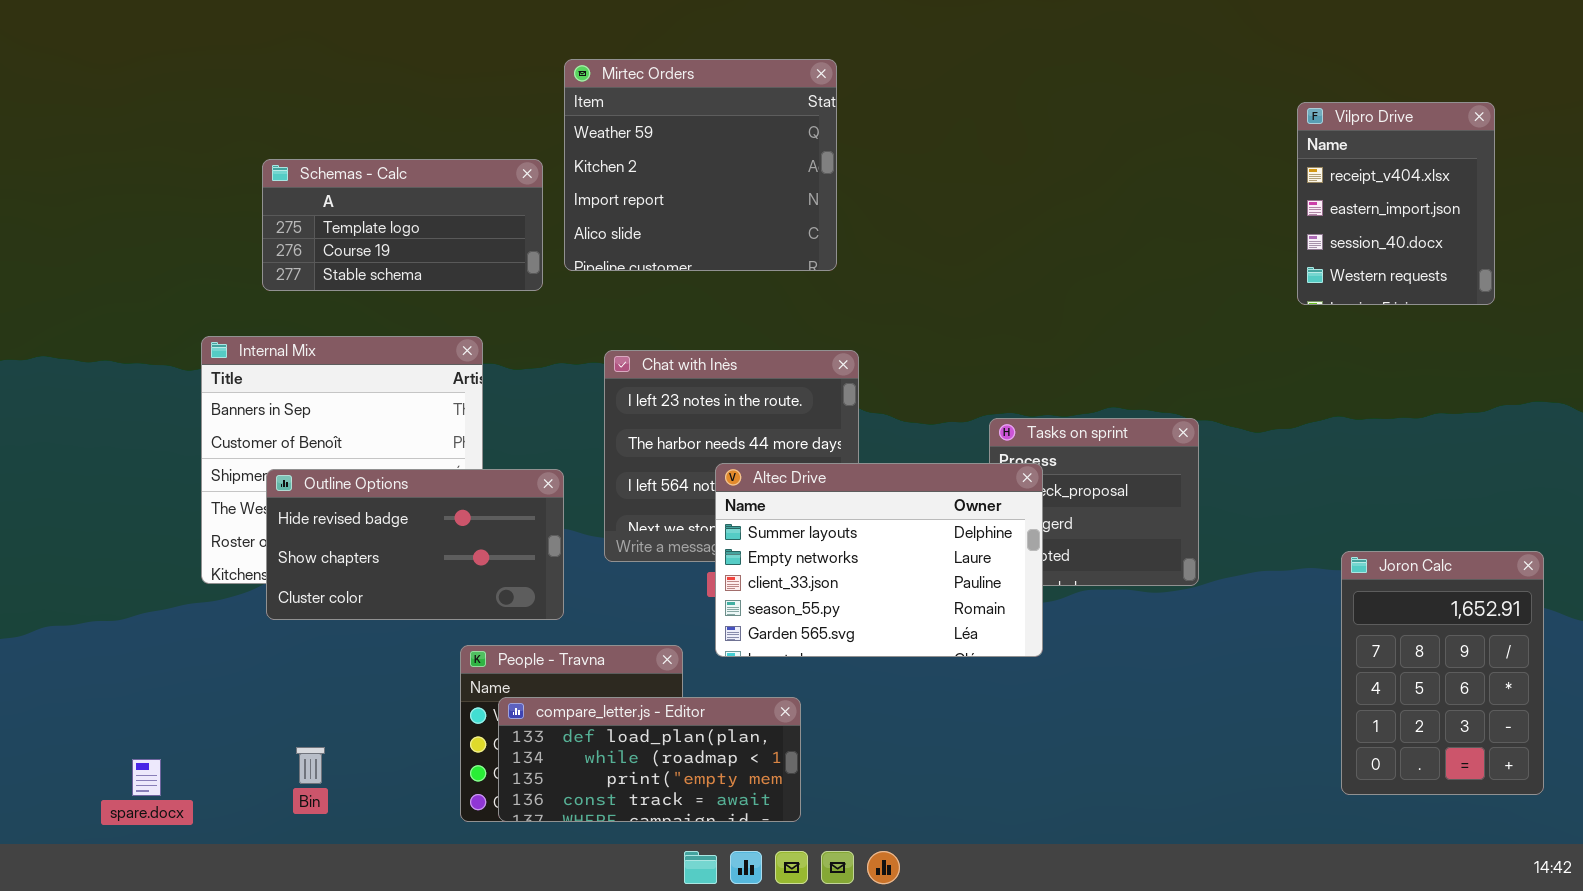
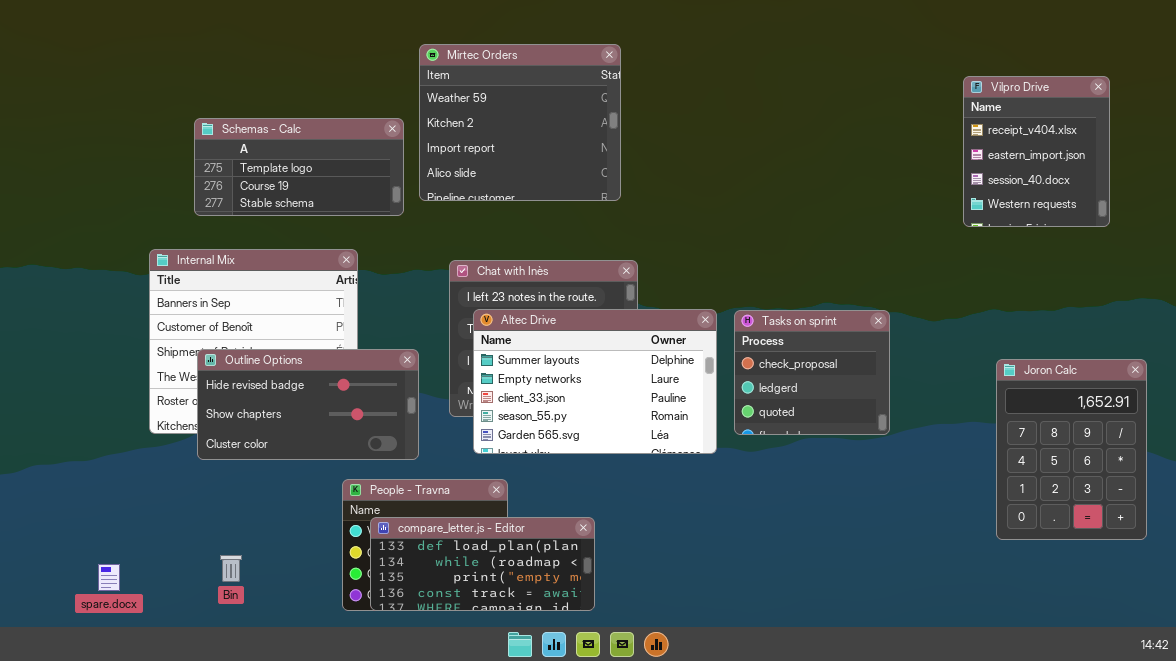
Altec Drive: [715,463,1043,657] -> [473,309,717,454], moved
Joron Calc: [1341,551,1544,795] -> [996,359,1147,540], moved

